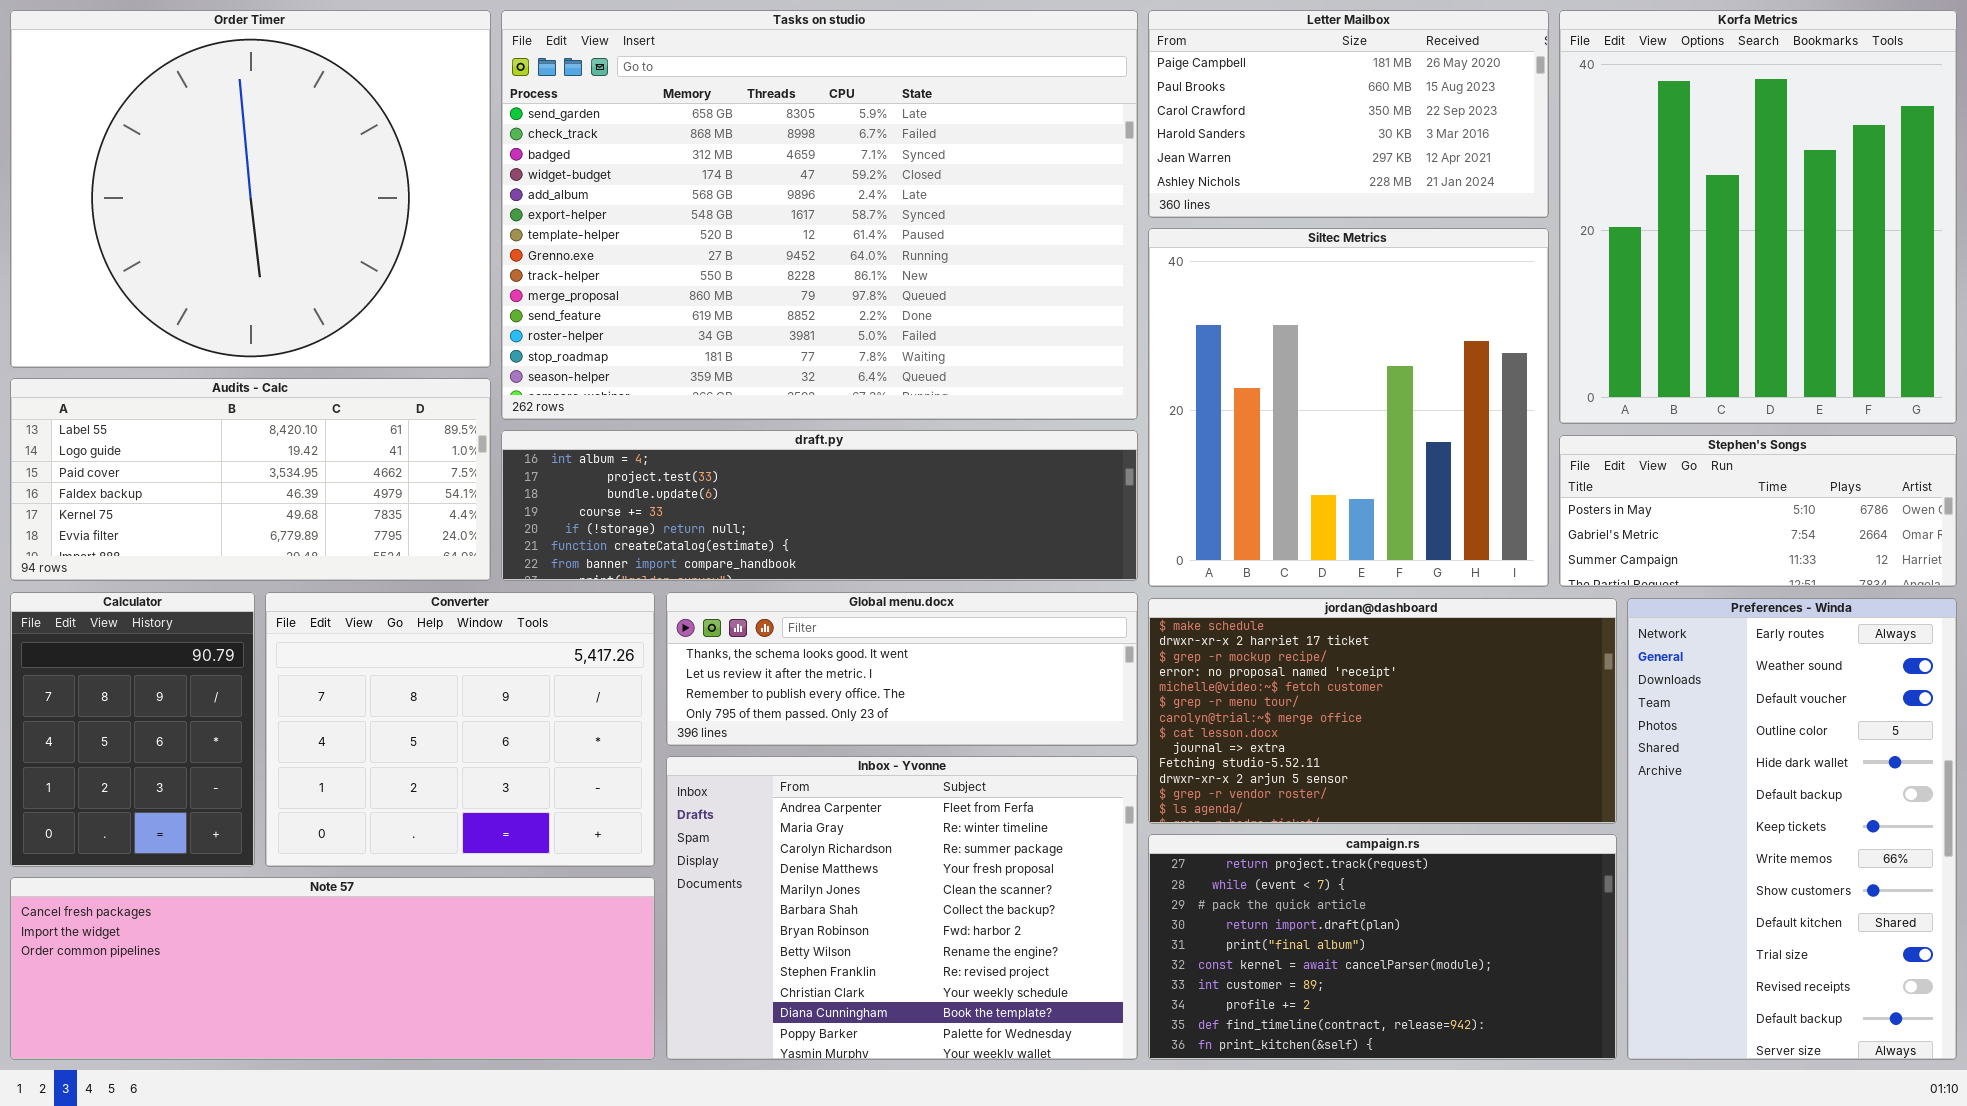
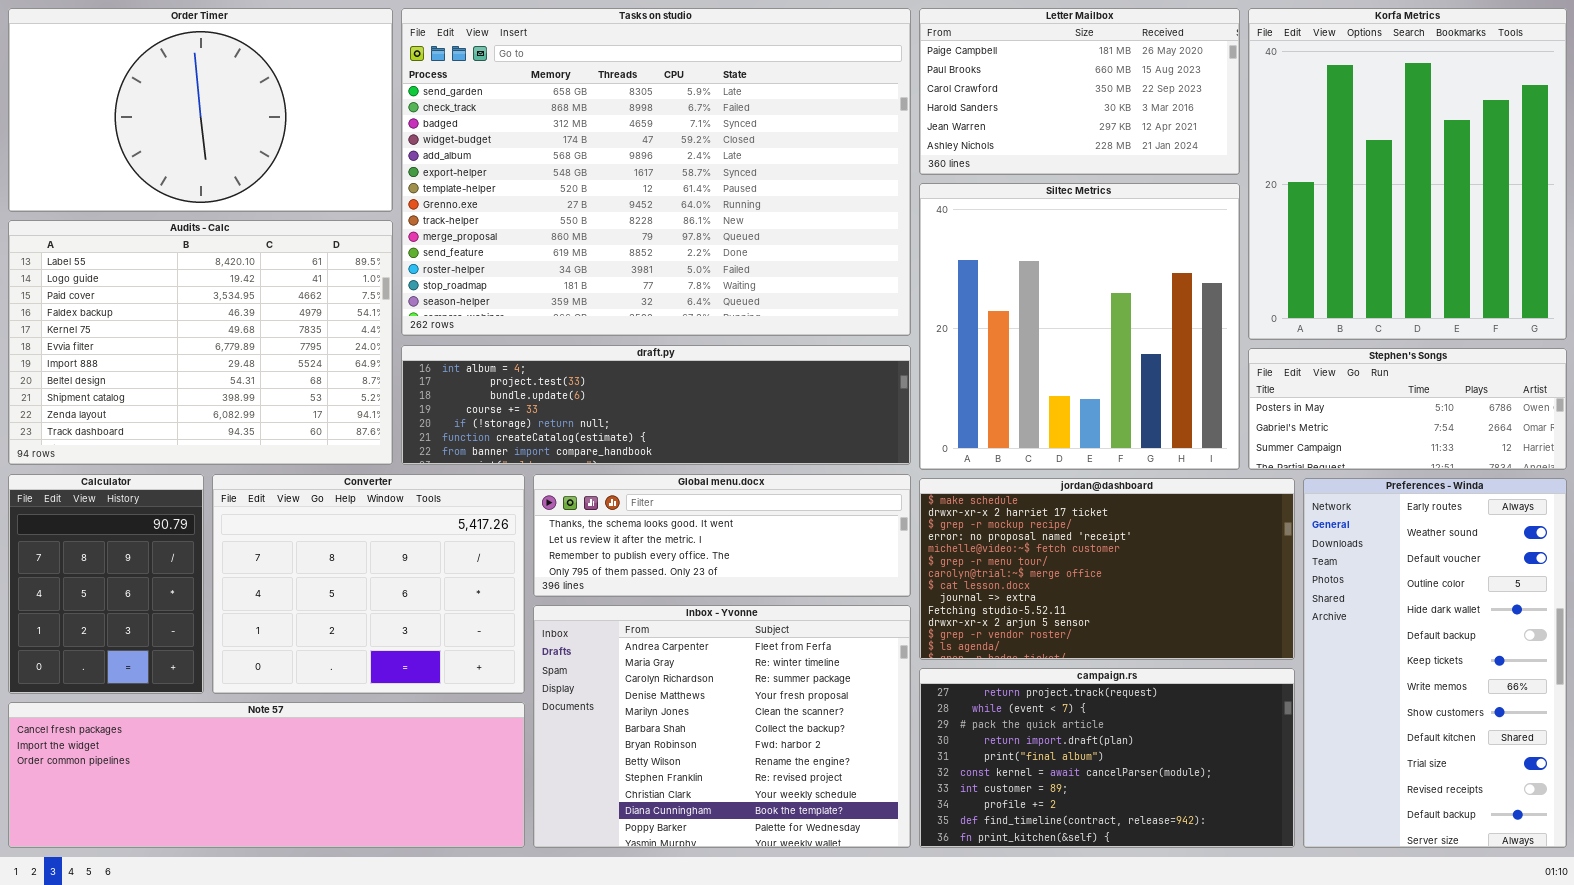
Order Timer: [10,10,491,368] -> [8,8,393,212], resized
Audits - Calc: [10,378,491,581] -> [8,220,393,465], resized

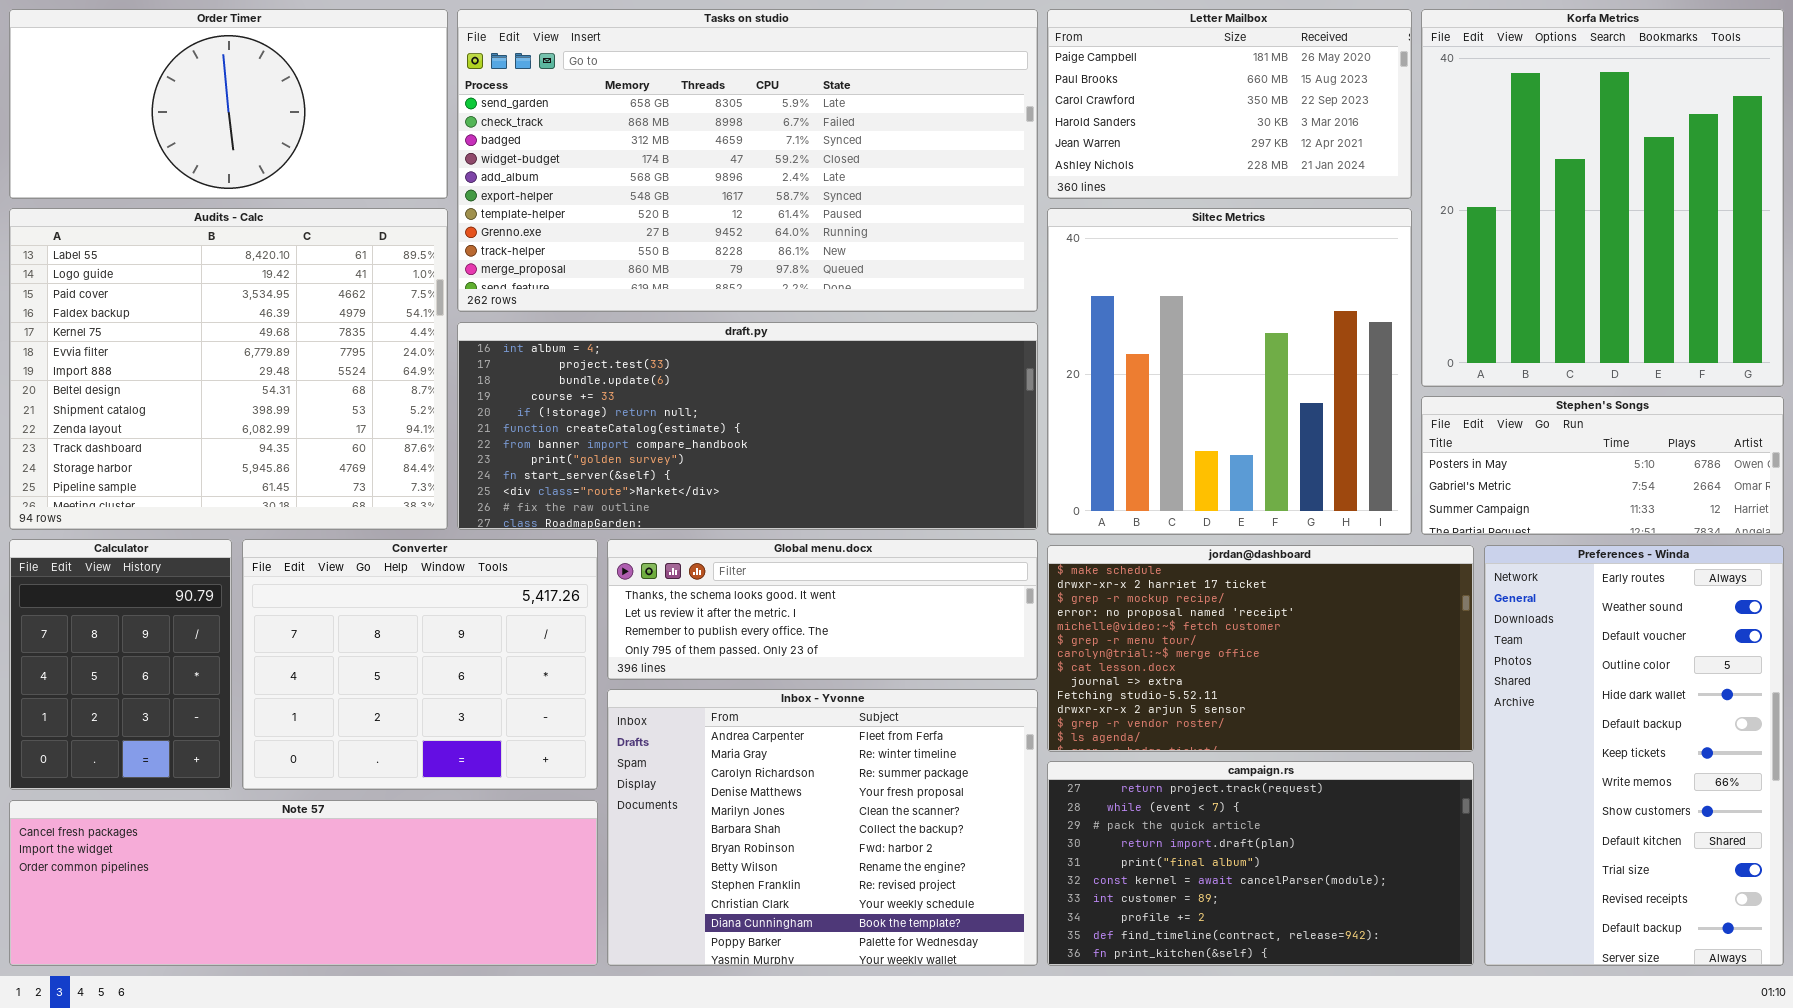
Order Timer: [8,8,393,212] -> [9,9,448,199], resized
Tasks on studio: [401,8,911,336] -> [457,9,1038,312], resized
Audits - Calc: [8,220,393,465] -> [9,208,448,530], resized
draft.py: [401,345,911,465] -> [457,322,1038,530], resized

